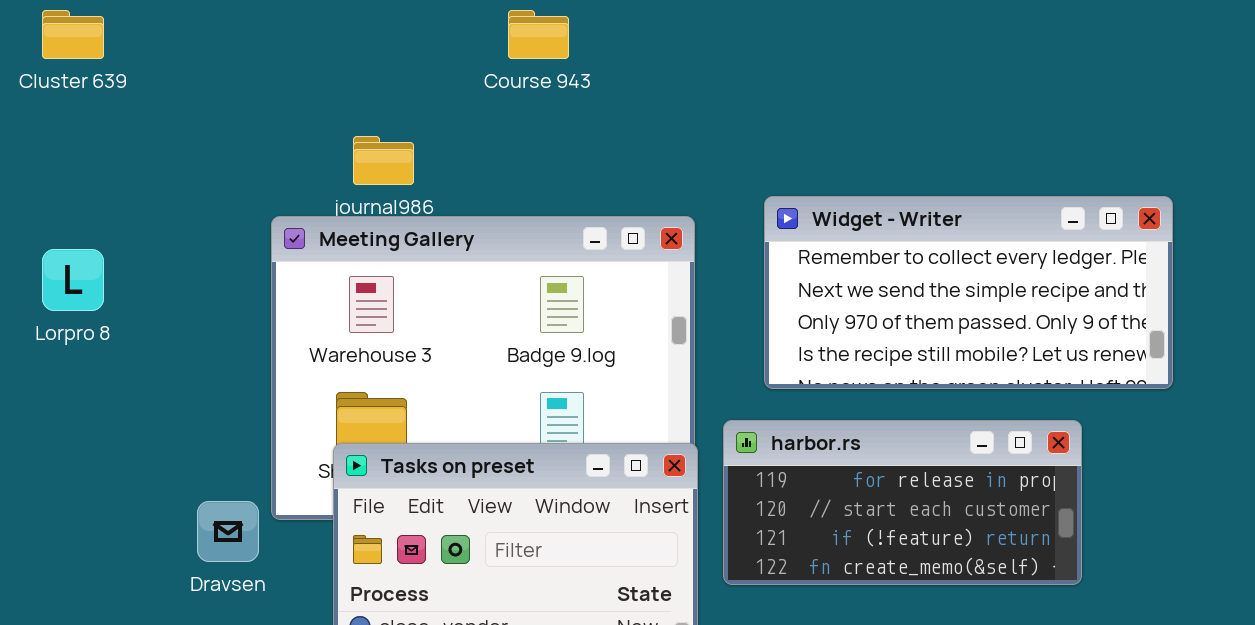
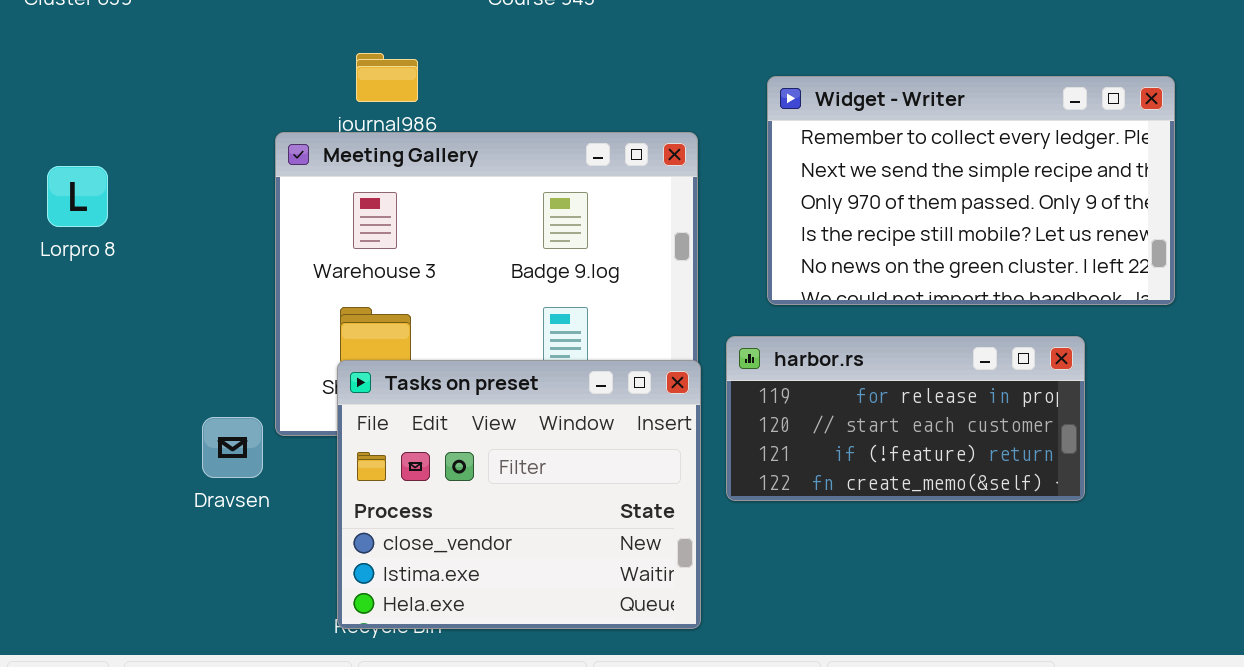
Widget - Writer: [764,196,1173,389] -> [767,76,1175,305], resized

